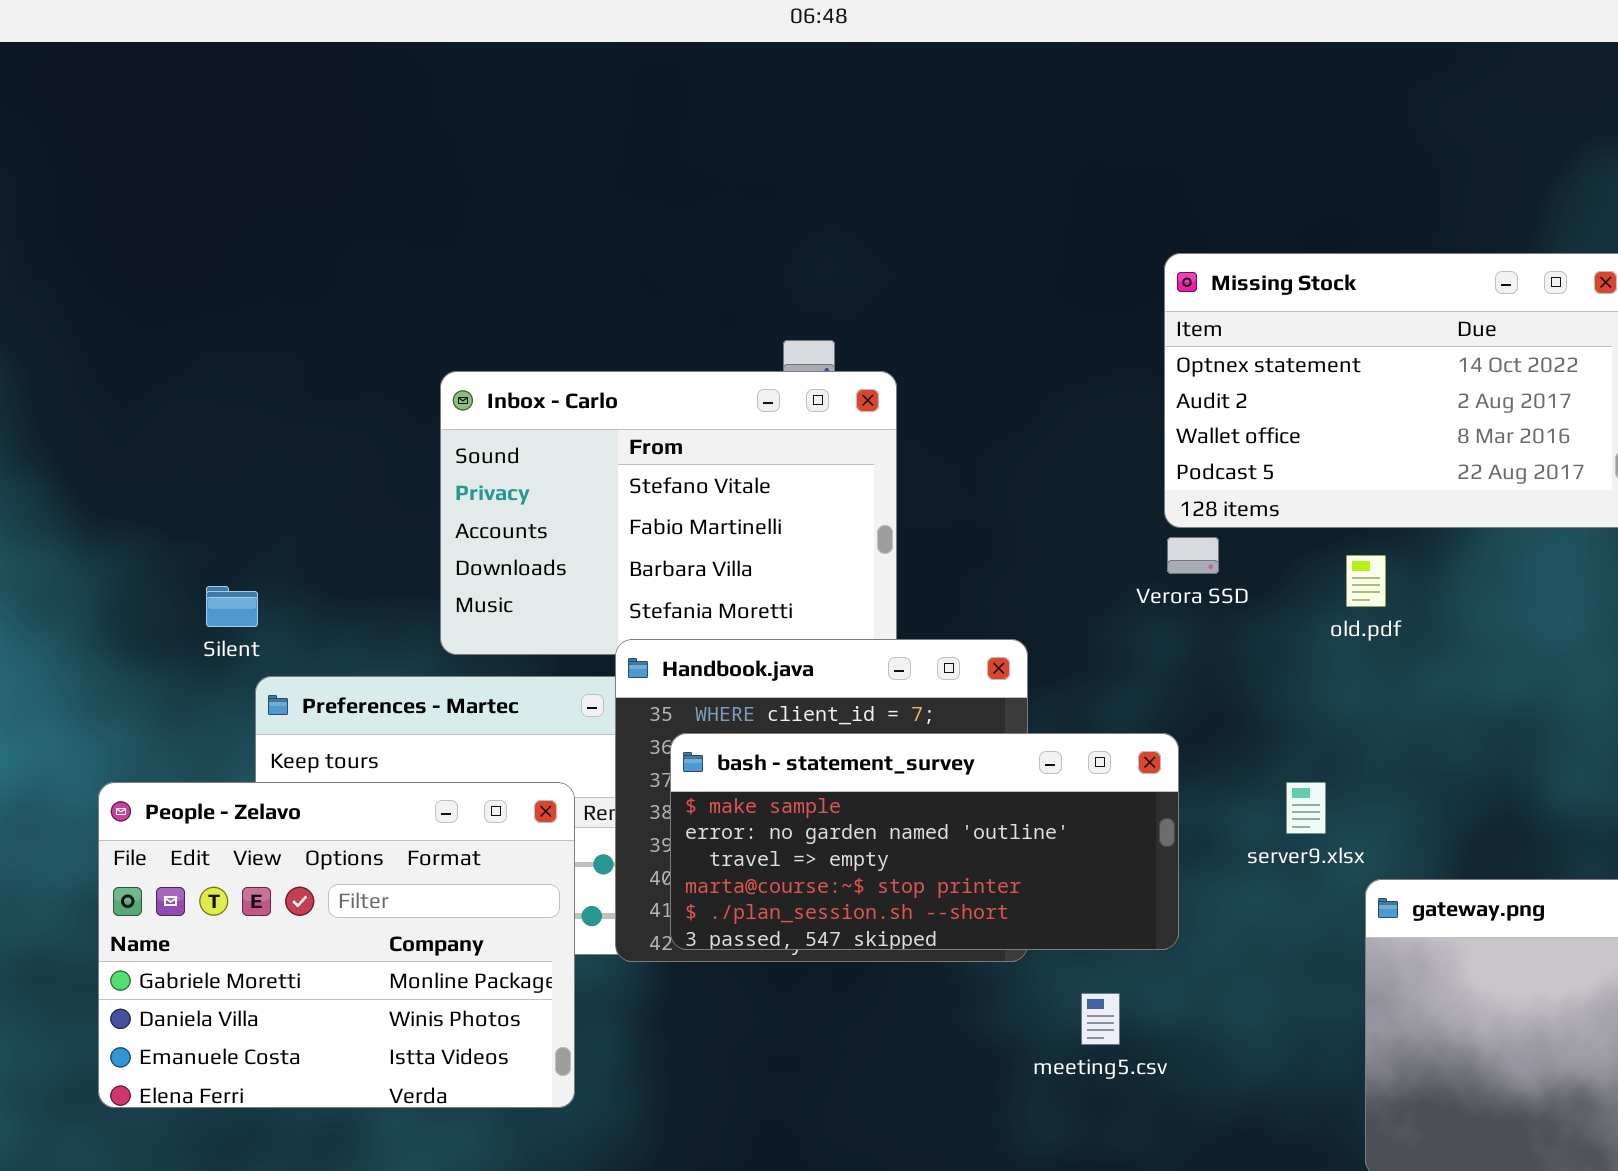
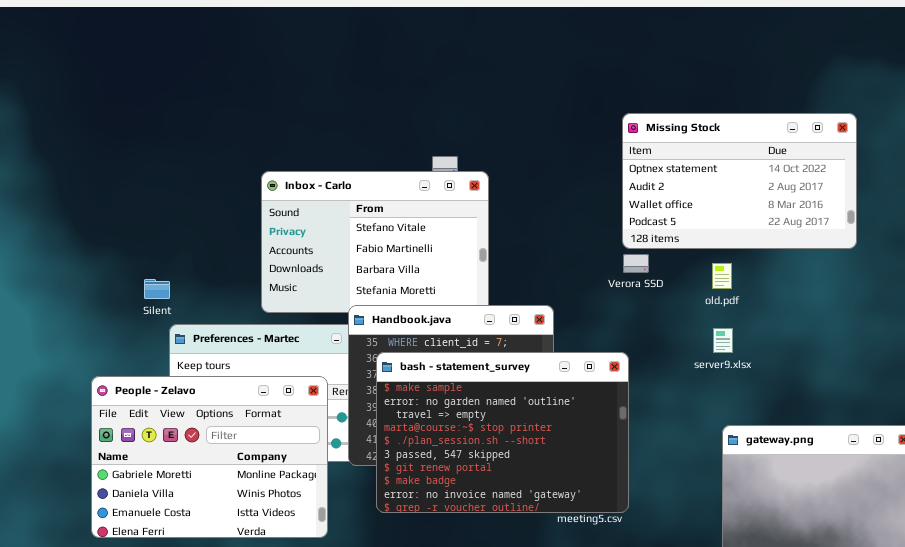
bash - statement_survey: [670,733,1179,950] -> [376,352,629,513], resized
server9.xlsx: [1286,782,1326,834] -> [713,328,733,353], moved

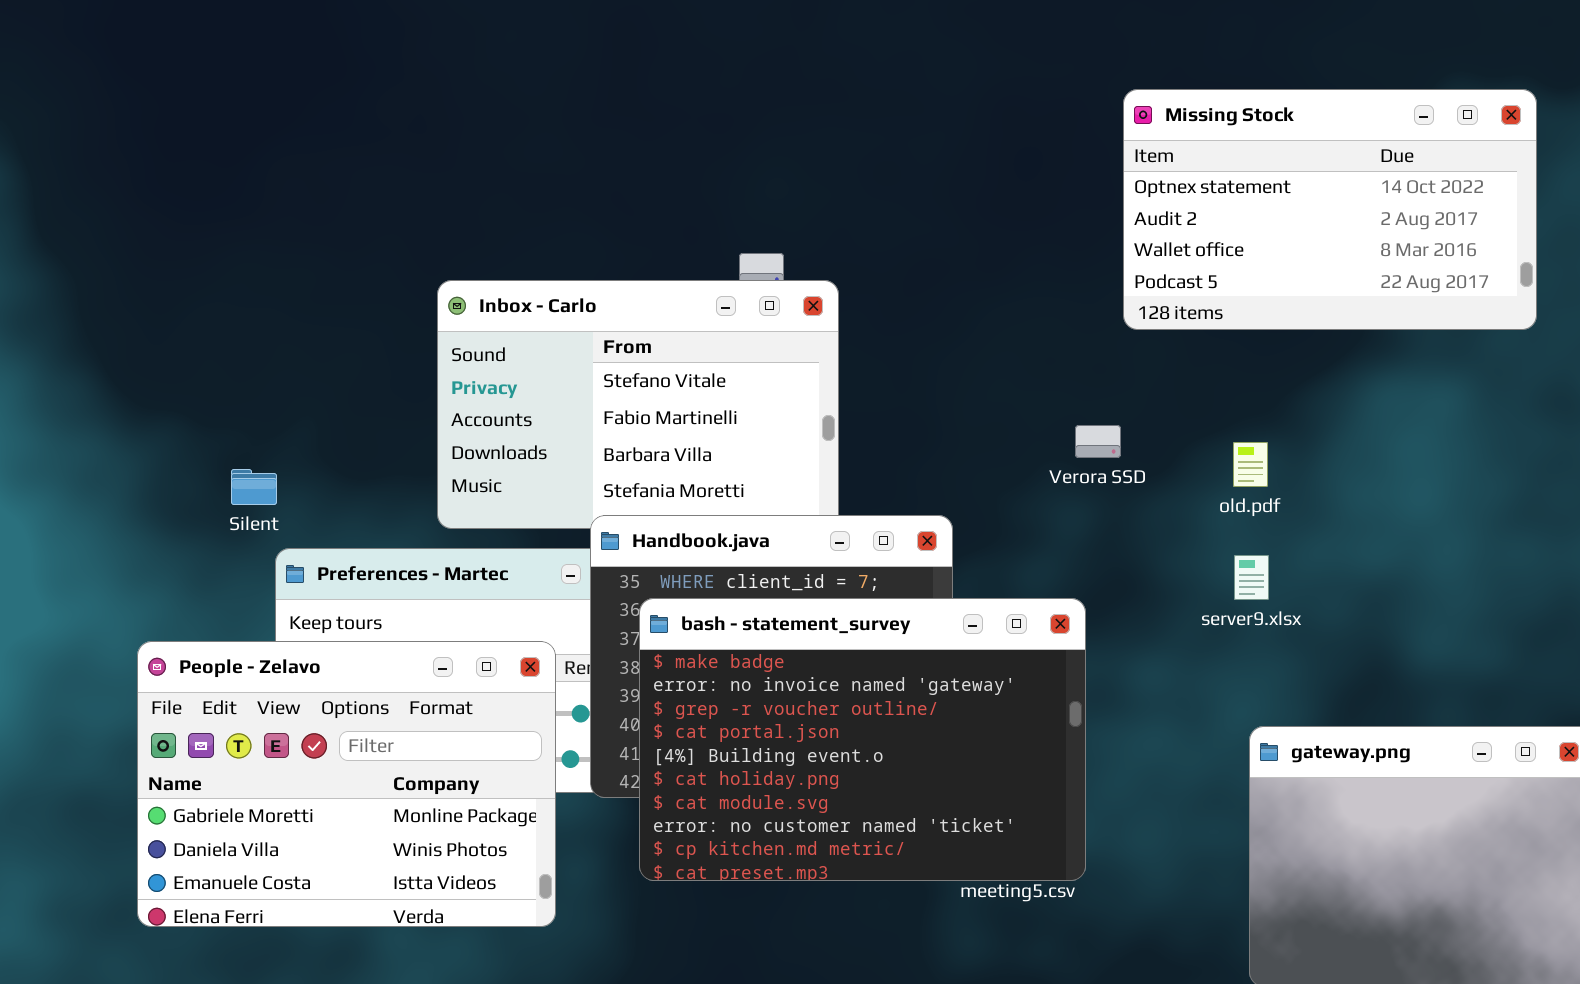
Missing Stock: [622,113,857,249] -> [1123,89,1537,330], moved
bash - statement_survey: [376,352,629,513] -> [639,598,1086,881], scrolled down 7 rows

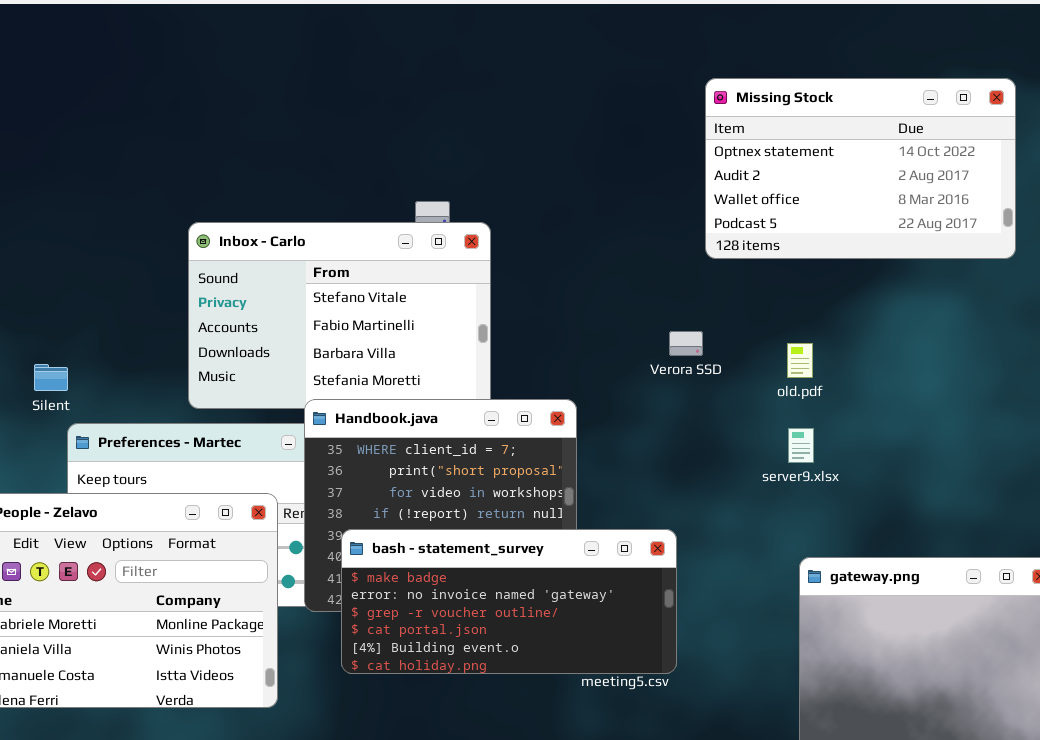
bash - statement_survey: [639,598,1086,881] -> [341,529,677,674], resized

